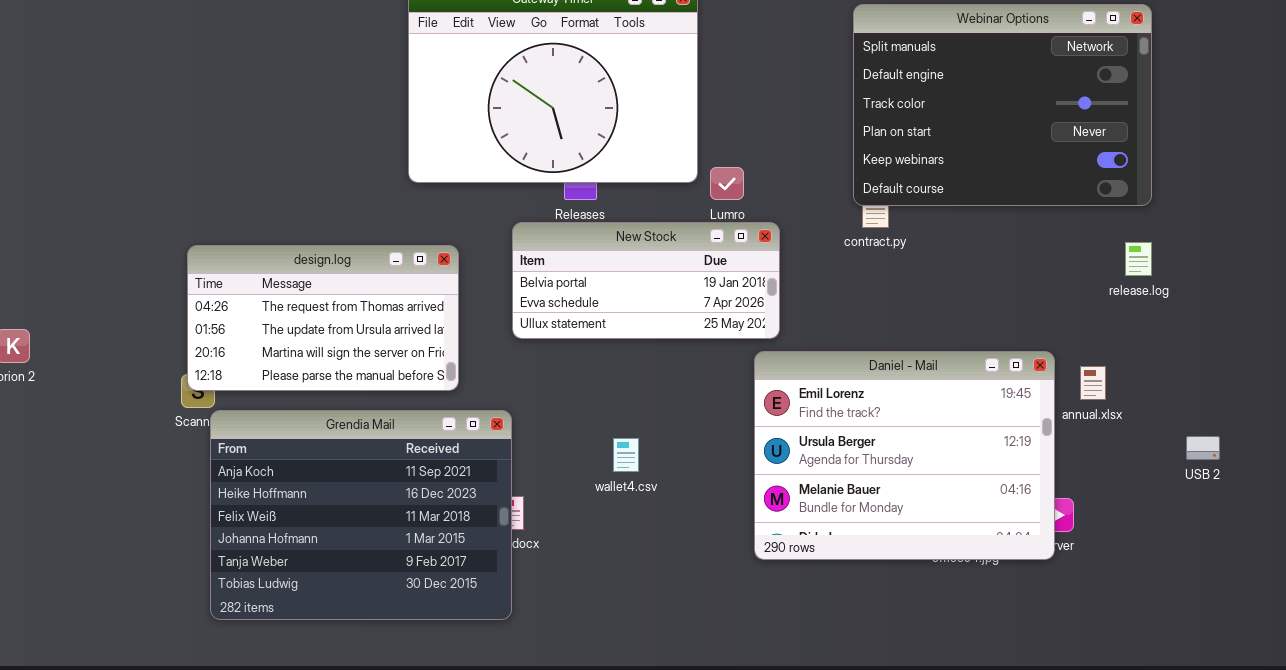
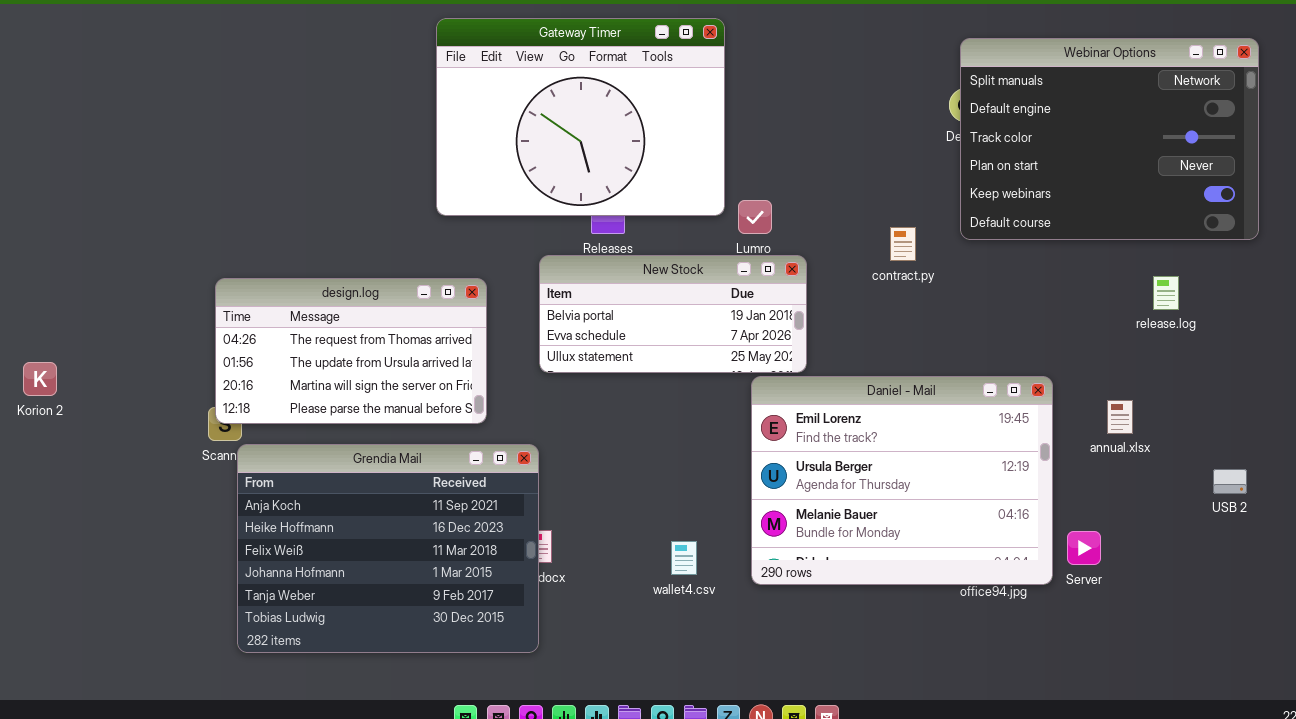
Webinar Options: [853,4,1152,206] -> [960,38,1259,240], moved
Daniel - Mail: [754,351,1055,560] -> [751,376,1053,585], moved
wallet4.csv: [613,438,639,472] -> [671,541,697,575], moved

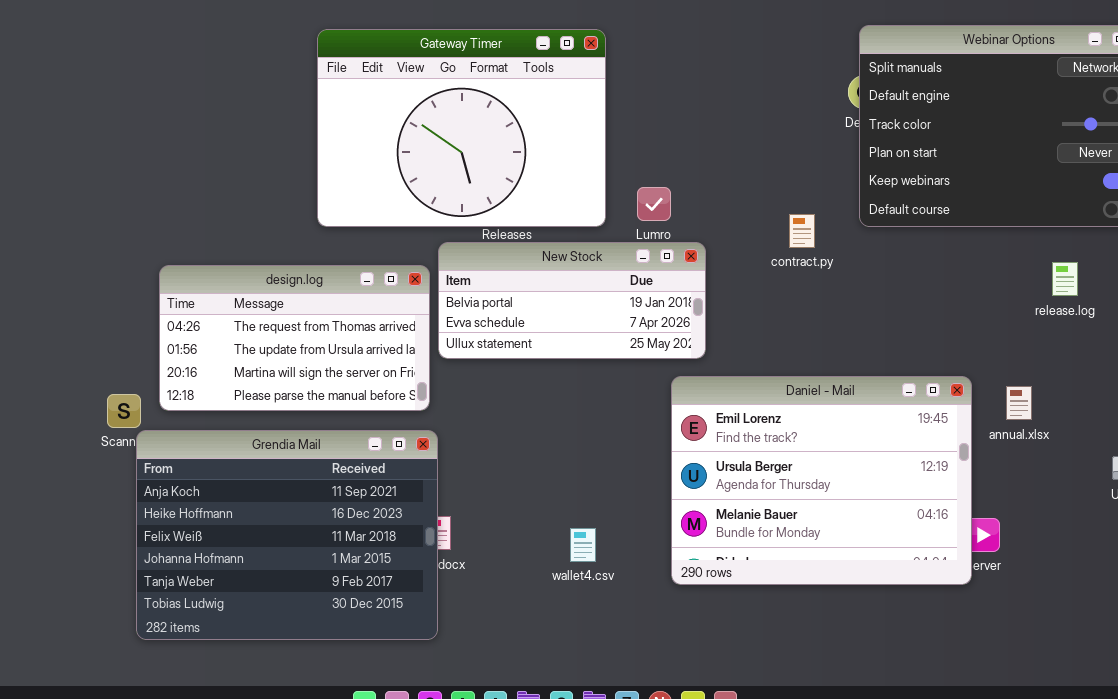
Gateway Timer: [436,18,725,216] -> [317,29,606,227], moved
design.log: [215,278,487,424] -> [159,265,430,411], moved
Daniel - Mail: [751,376,1053,585] -> [671,376,972,585], moved

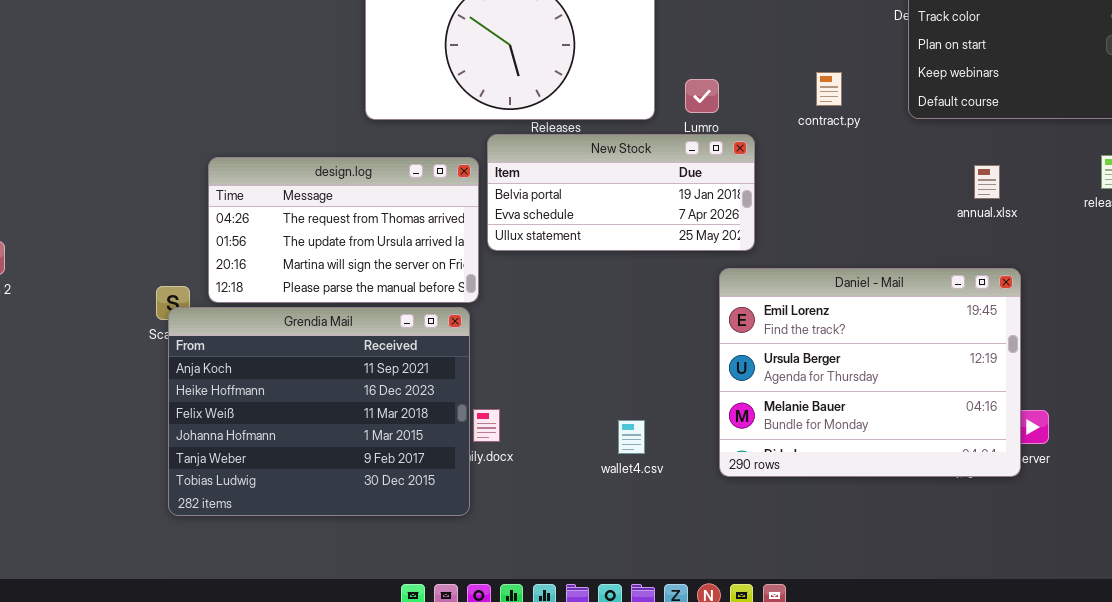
contract.py: [789,214,815,248] -> [816,72,842,106], moved
annual.xlsx: [1006,386,1032,420] -> [974,165,1000,199], moved
Grendia Mail: [136,430,438,640] -> [168,307,470,516], moved

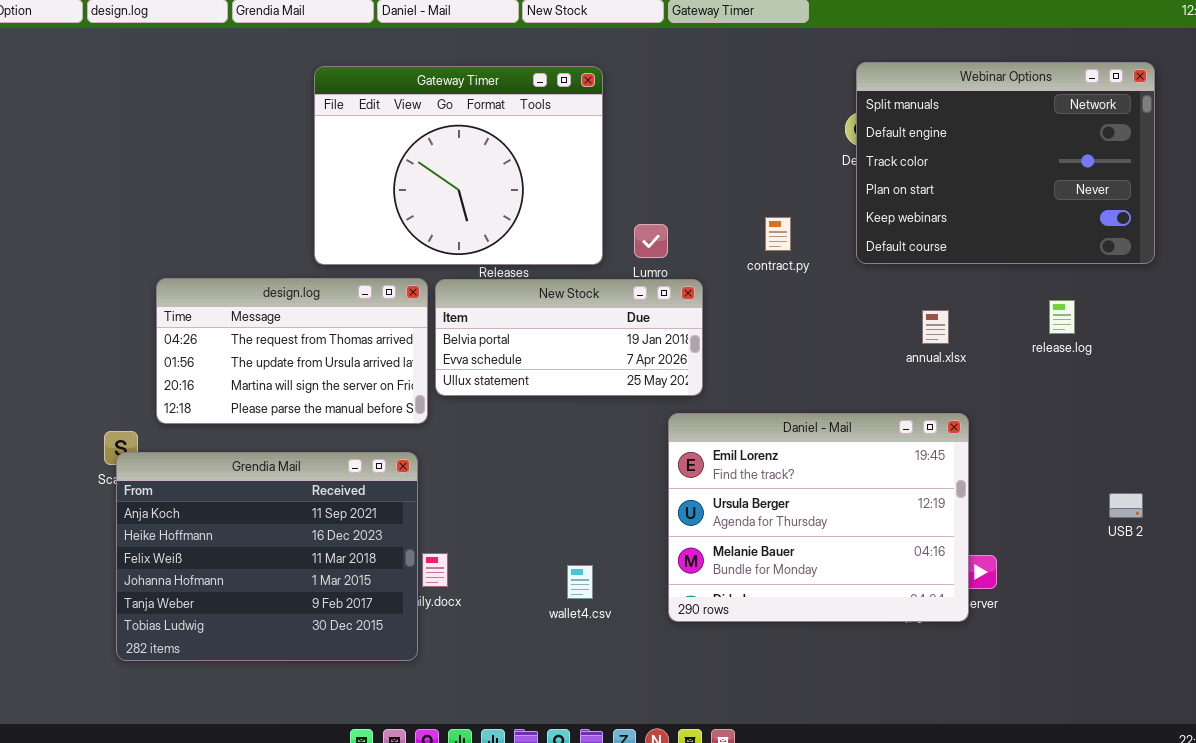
design.log: [208,157,479,303] -> [156,278,428,424], moved

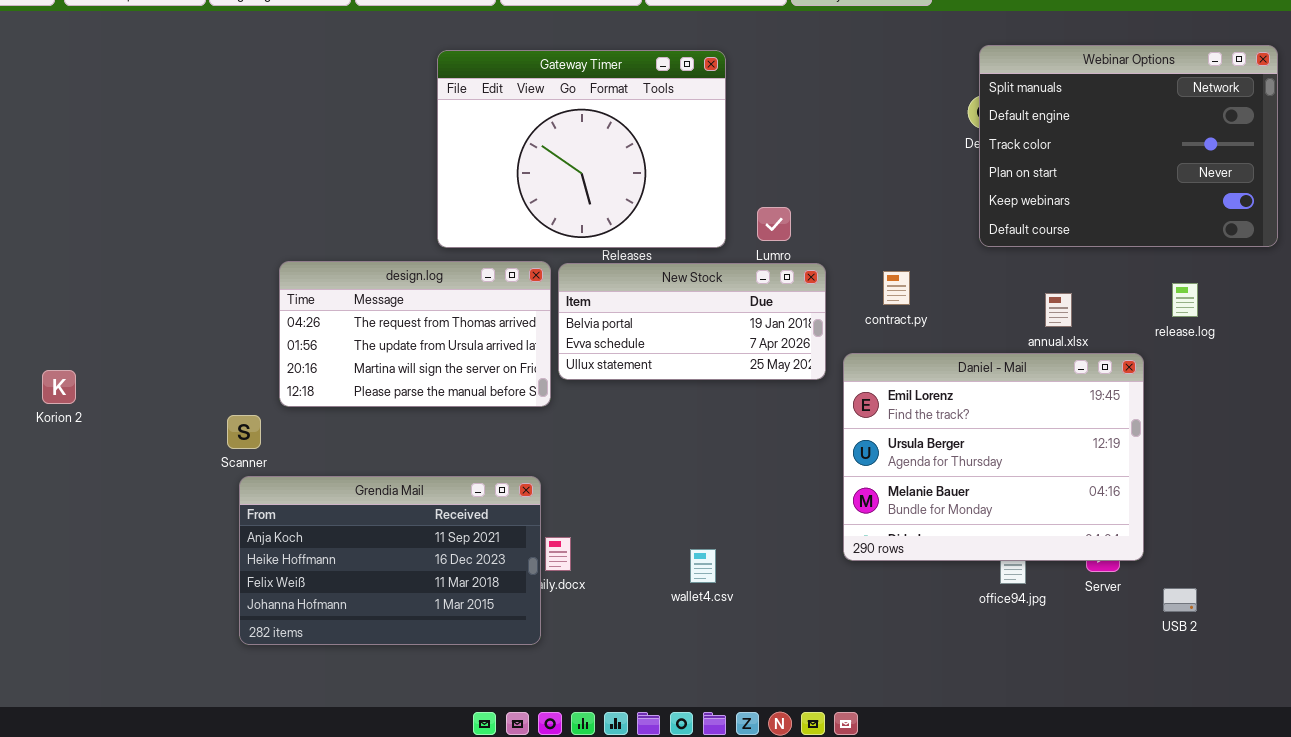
contract.py: [765,217,791,251] -> [883,271,910,305], moved
Daniel - Mail: [668,413,969,622] -> [843,353,1144,561], moved
Grendia Mail: [116,452,418,661] -> [239,476,541,645], resized
USB 2: [1109,493,1143,518] -> [1163,588,1197,612], moved

